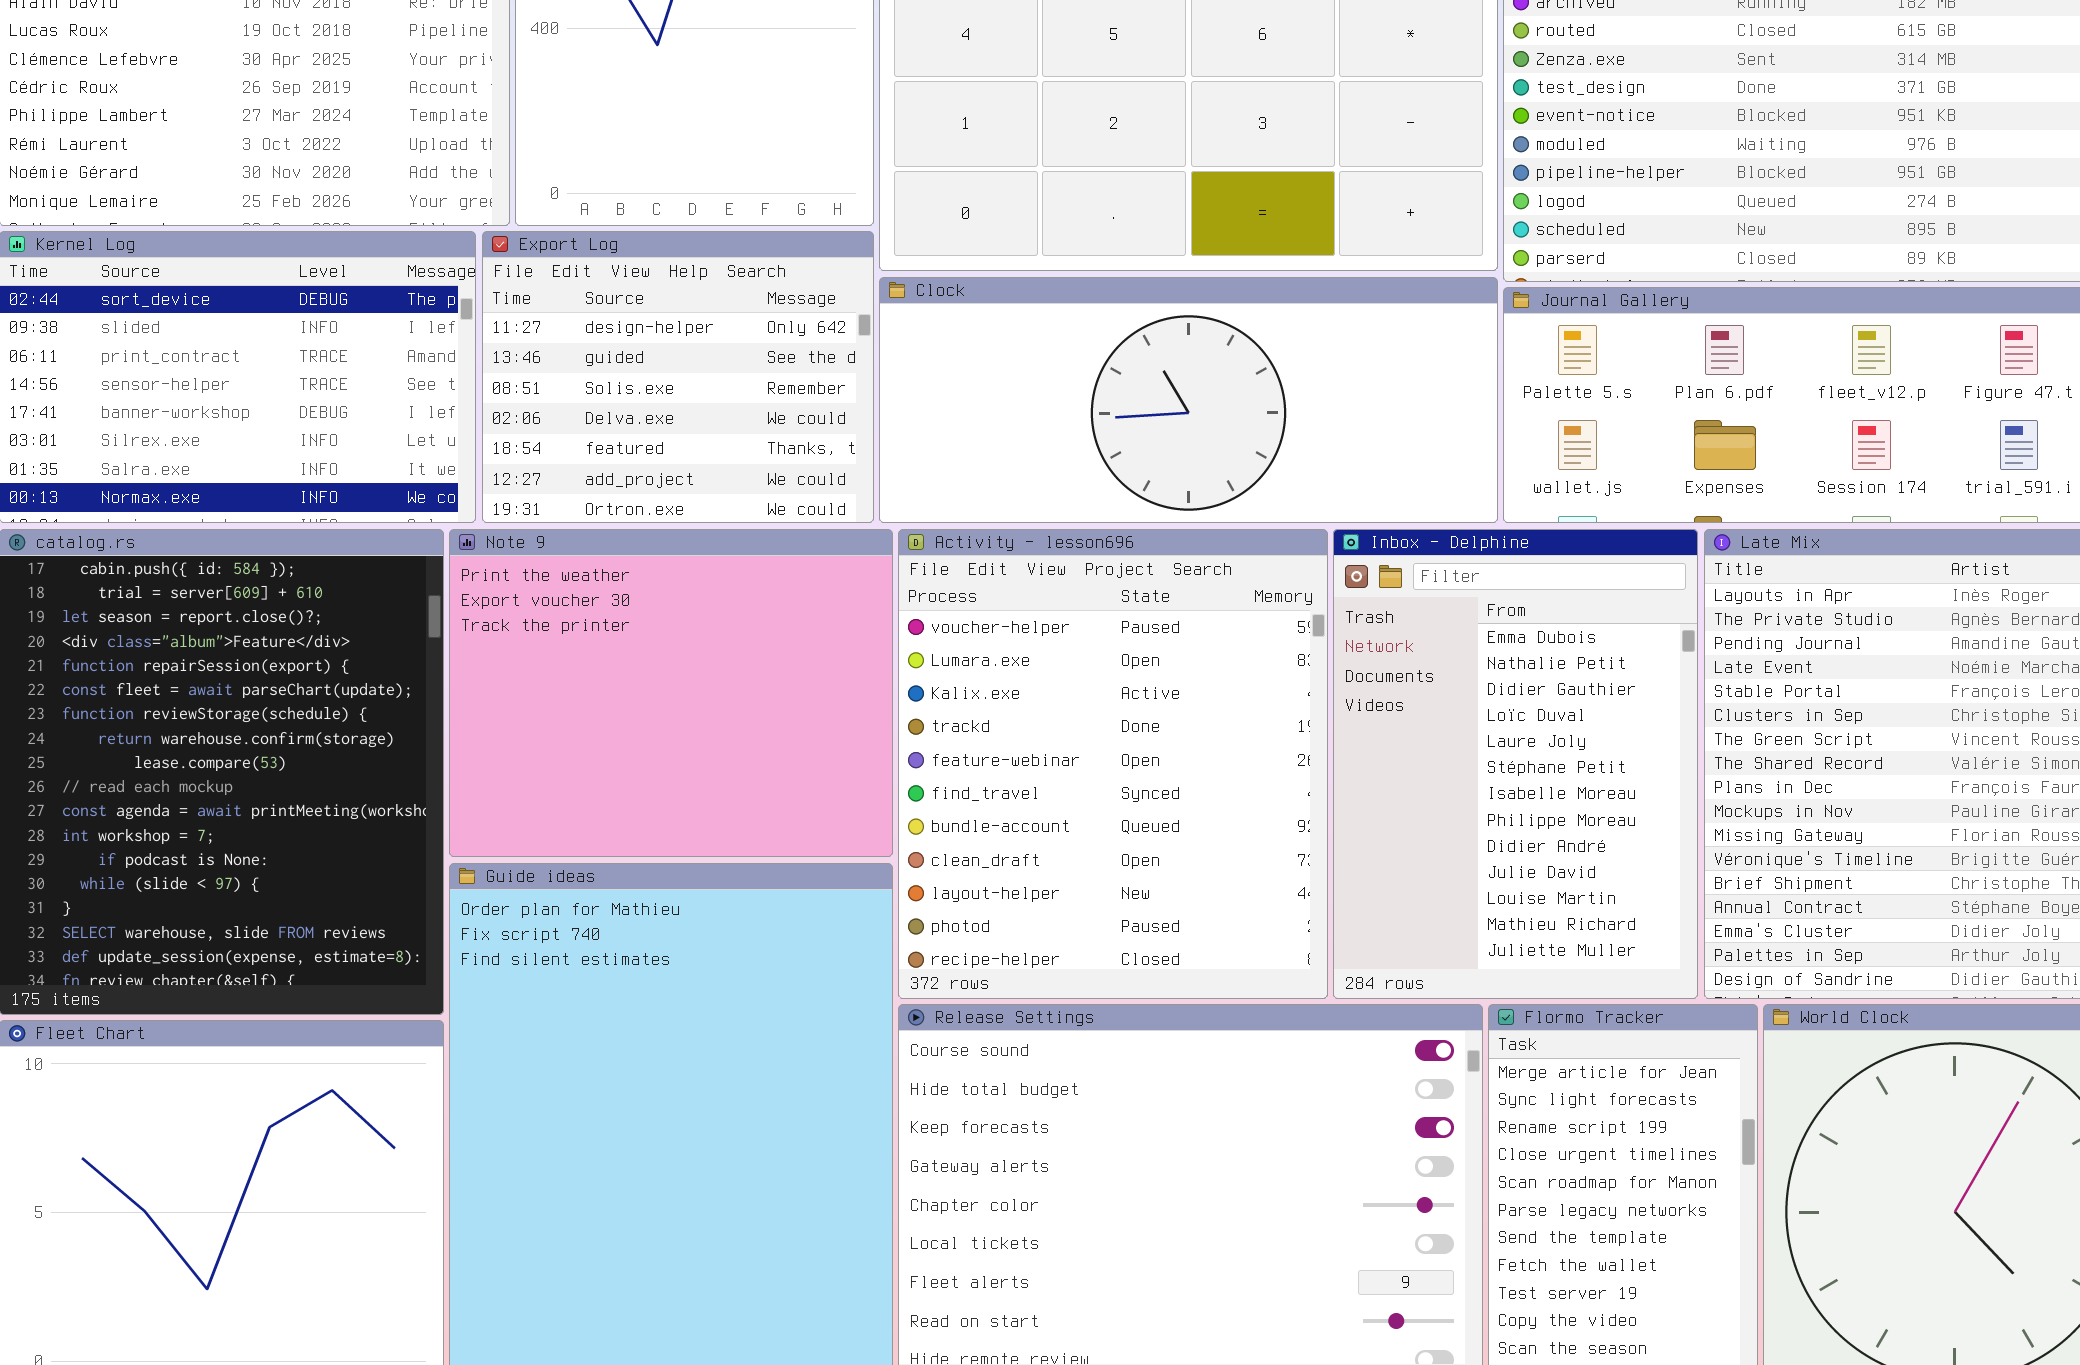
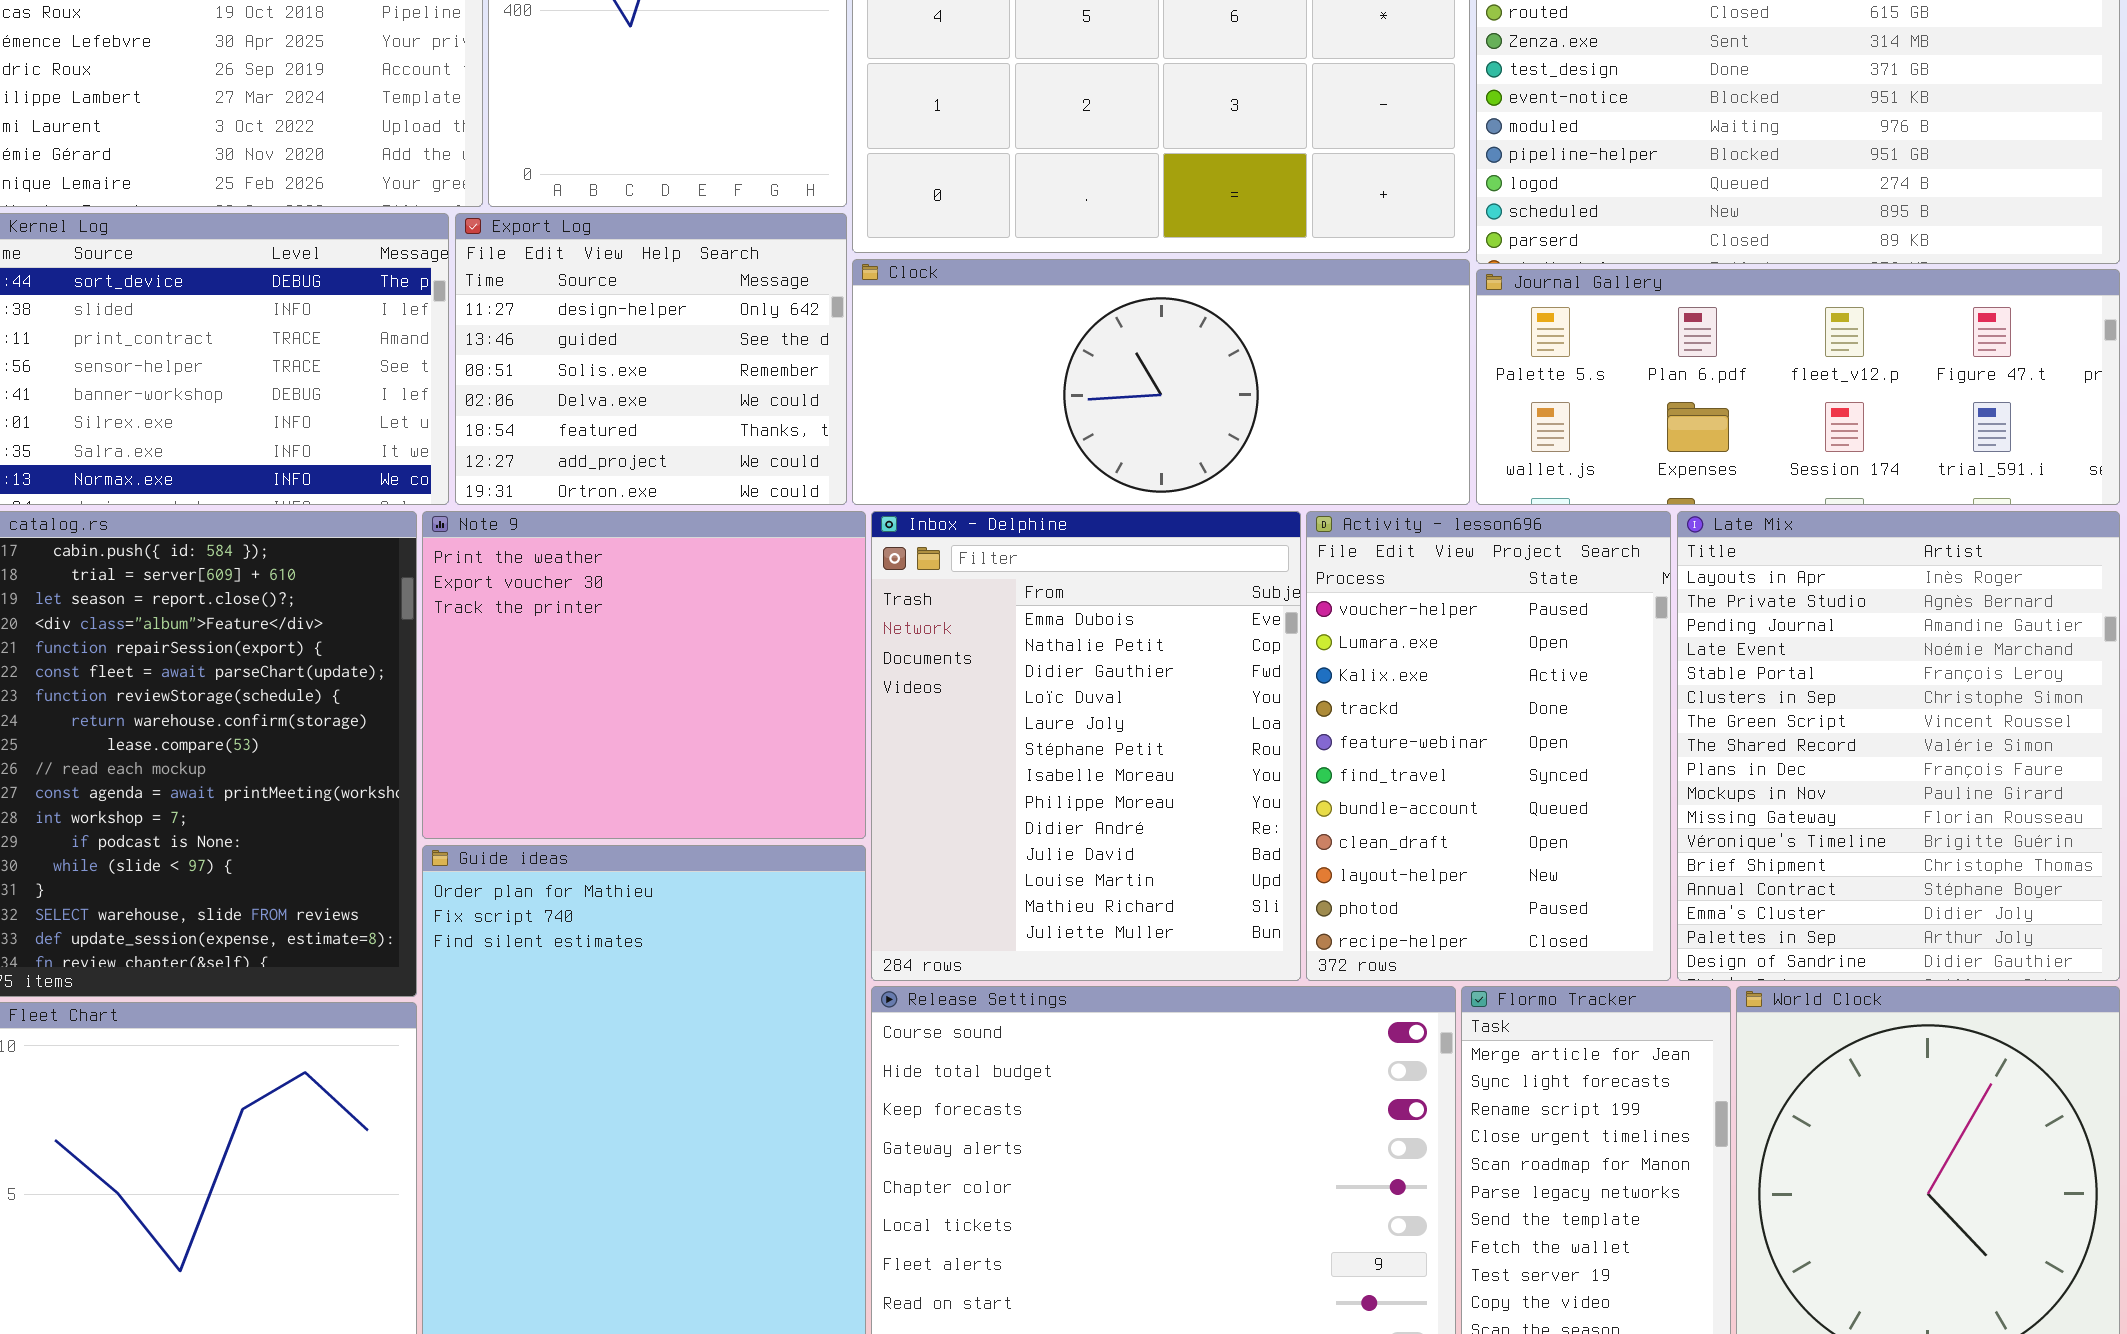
Activity - lesson696: [898,529,1328,999] -> [1306,511,1671,981], moved, resized
Inbox - Delphine: [1333,529,1698,999] -> [871,511,1301,981], moved, resized

